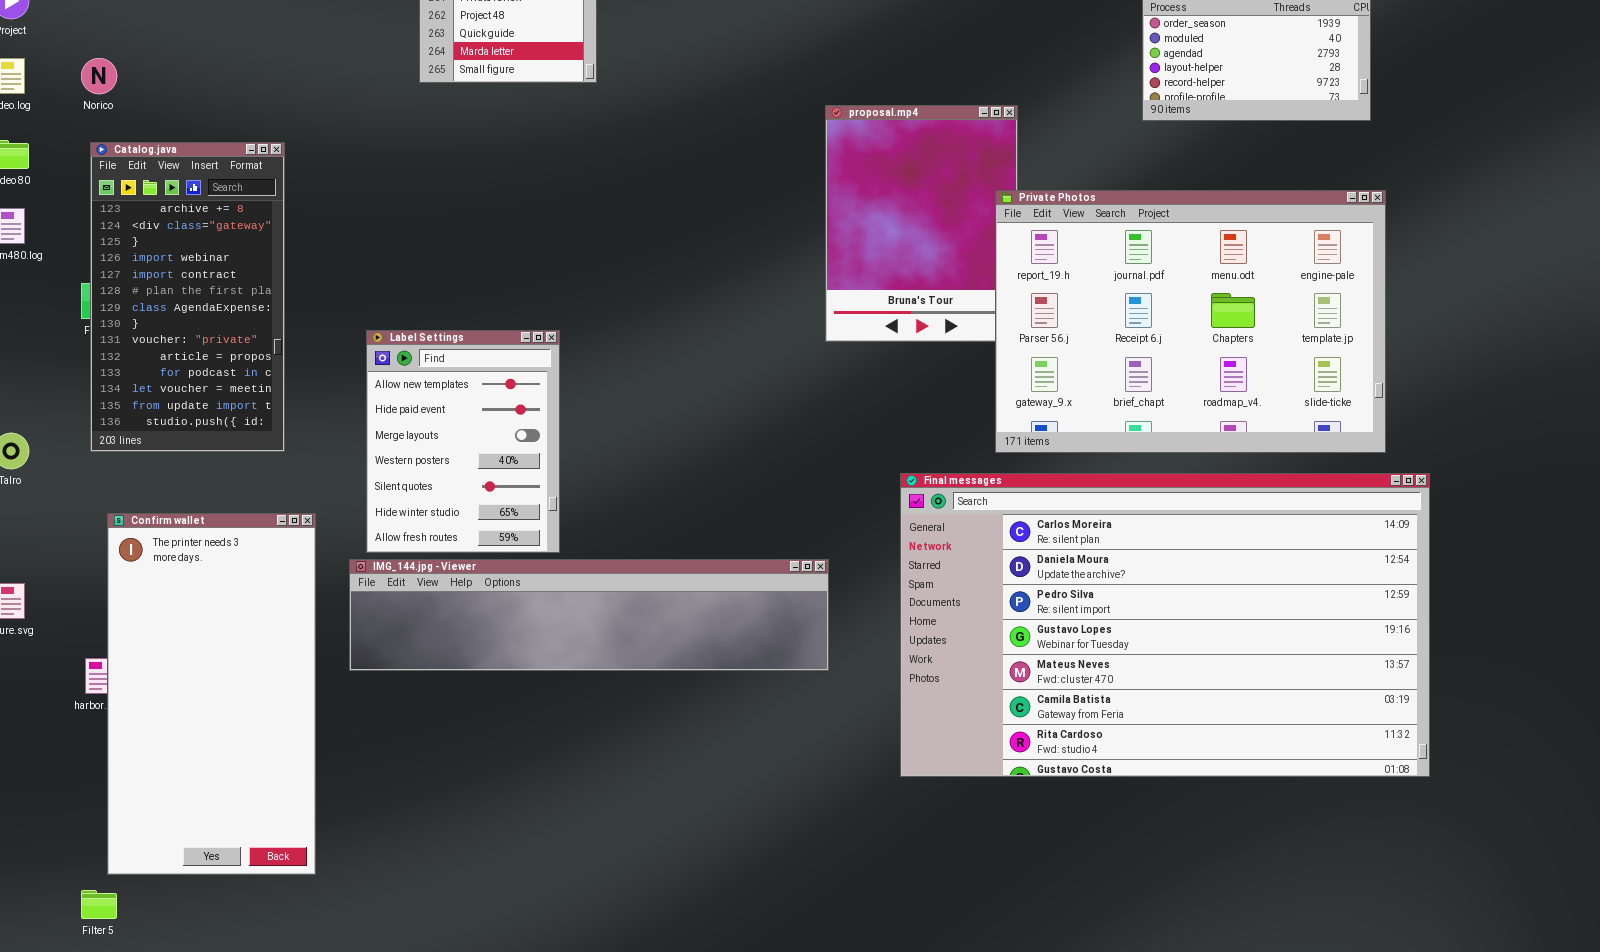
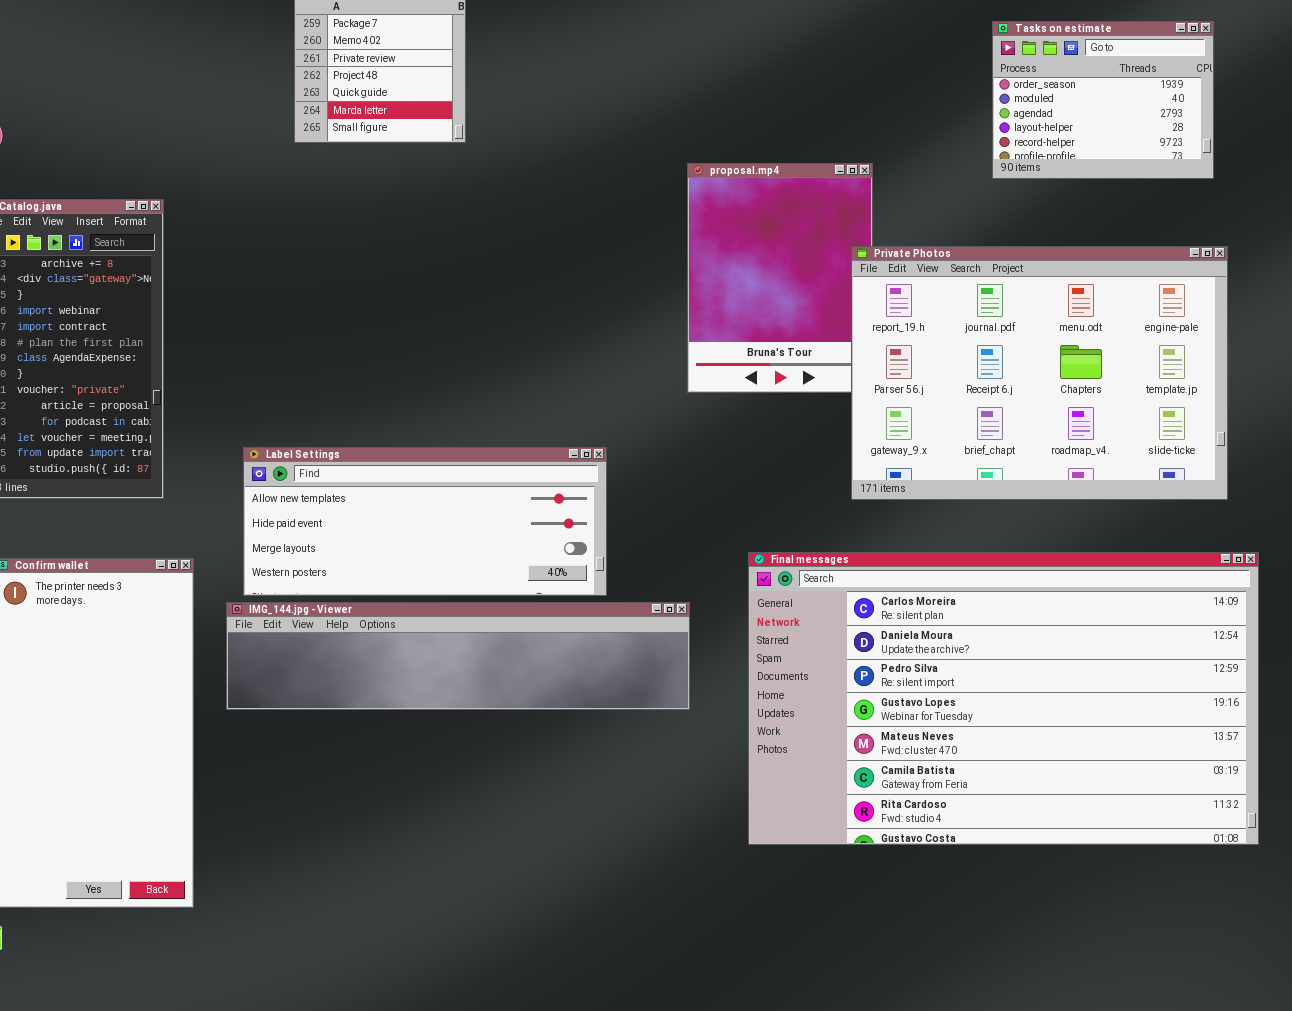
Label Settings: [366,330,560,553] -> [243,447,607,596], resized
Final messages: [900,473,1430,777] -> [748,552,1259,845], moved

